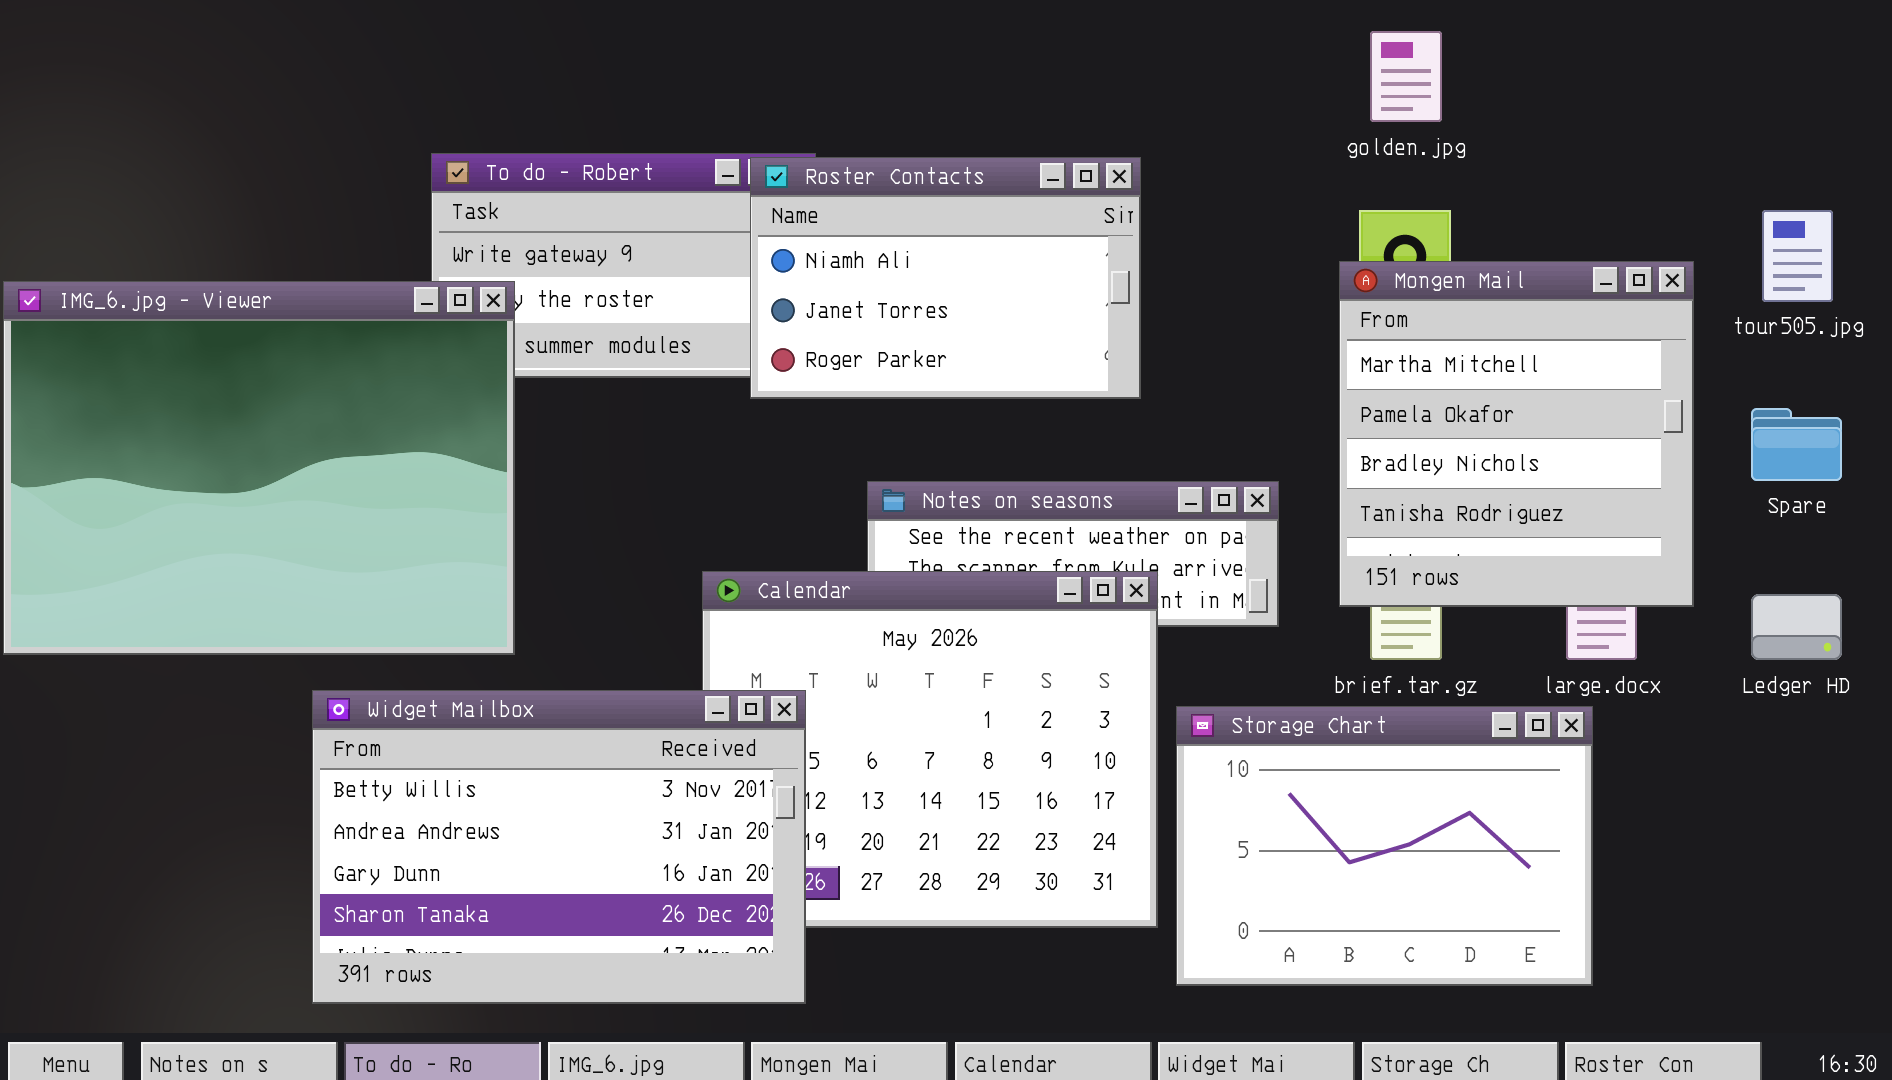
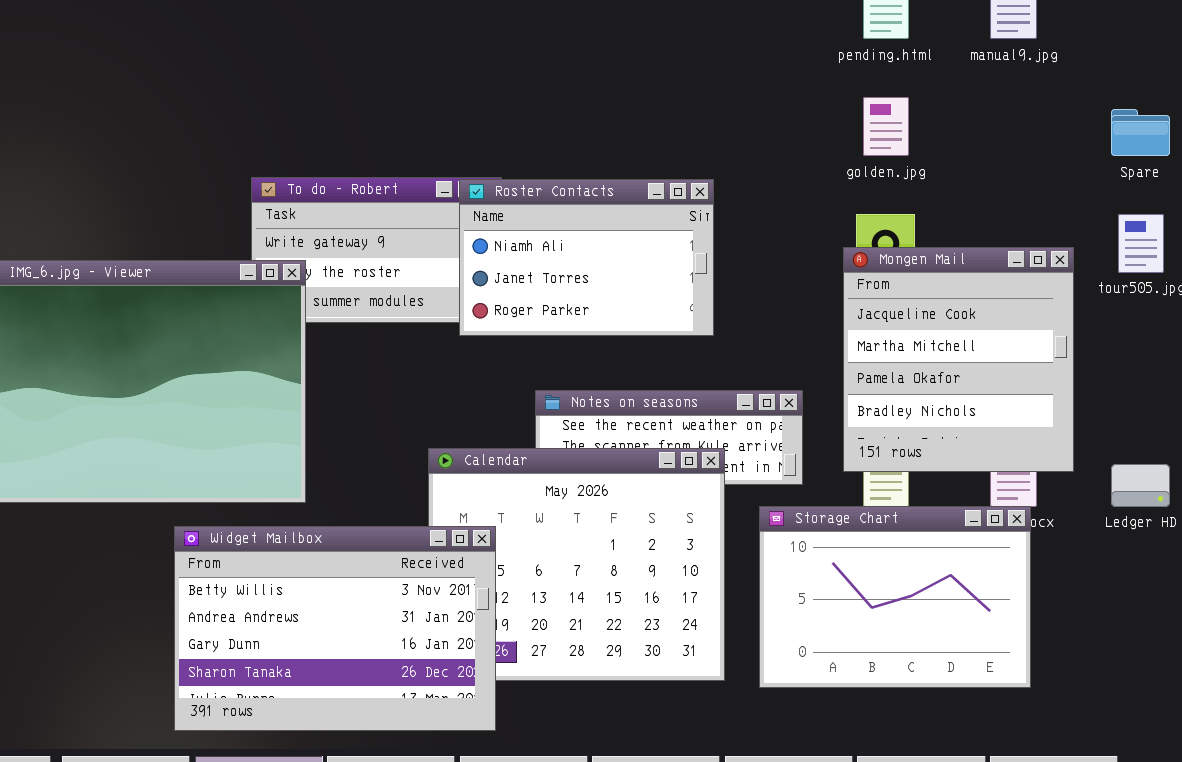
Mongen Mail: [1339,261,1694,607] -> [843,247,1074,472], scrolled up 1 row
Spare: [1751,408,1842,481] -> [1111,109,1170,156], moved
Storage Chart: [1176,706,1593,986] -> [759,506,1031,688], moved

